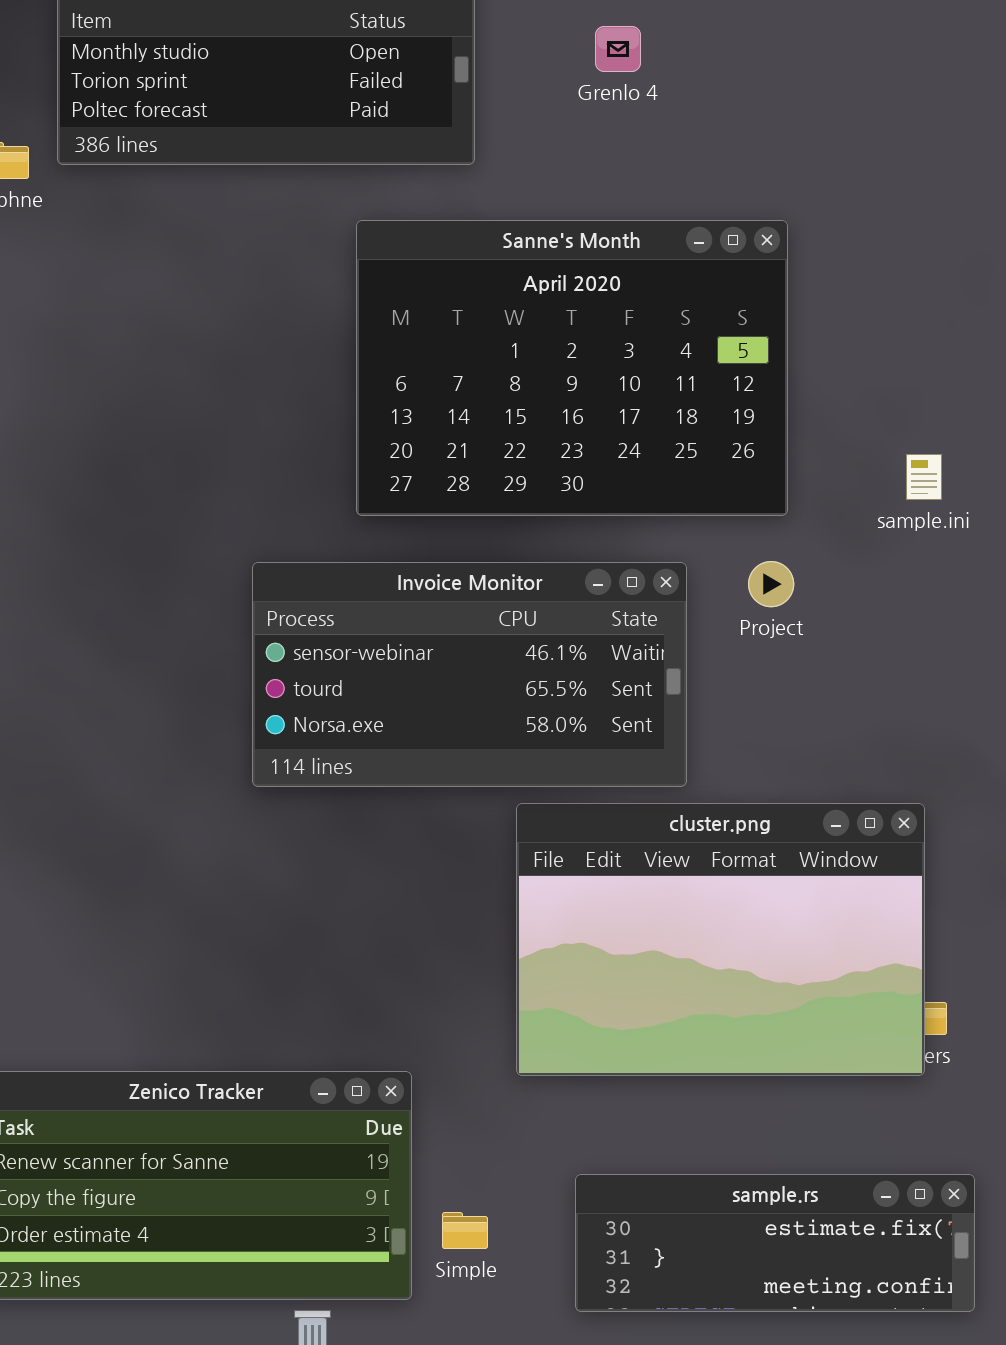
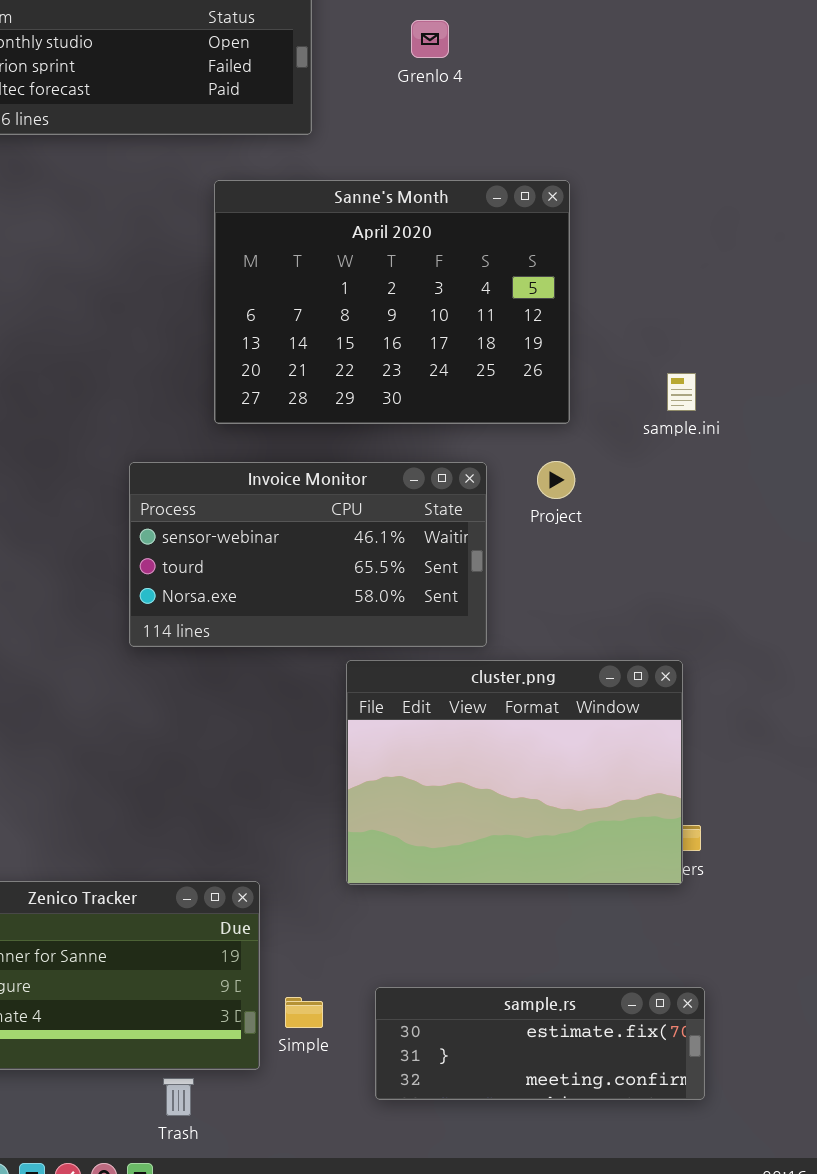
sample.rs: [575,1174,975,1312] -> [375,987,705,1100], moved

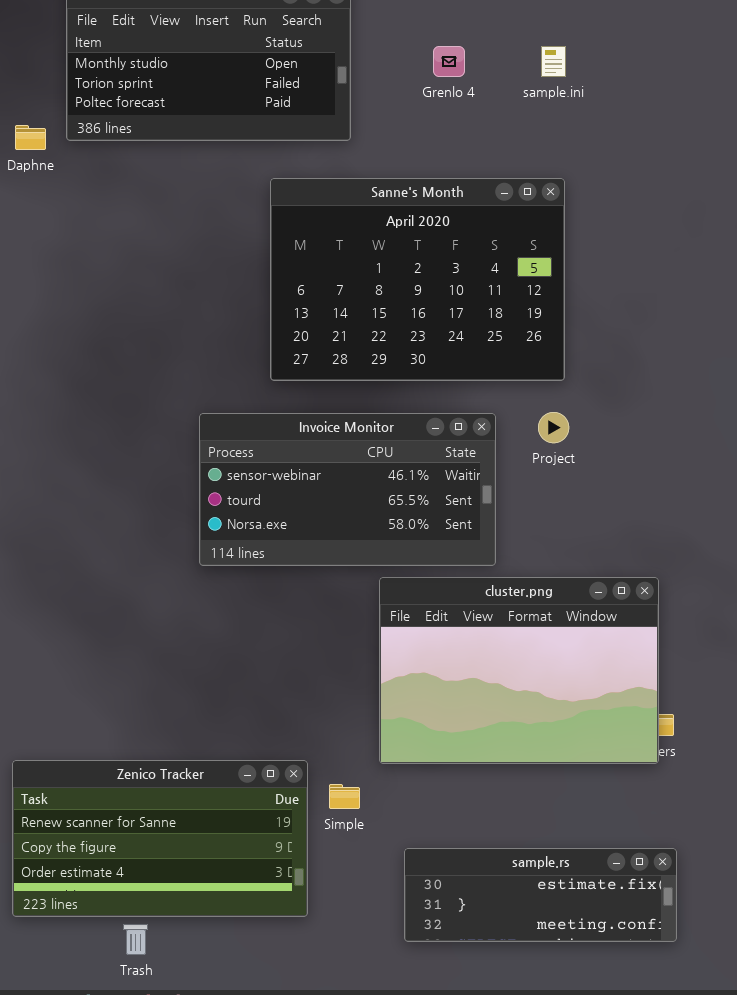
sample.ini: [667,373,696,411] -> [541,46,566,77], moved
Simple: [285,997,323,1028] -> [329,784,360,809], moved
Trash: [163,1078,194,1116] -> [123,924,148,955], moved

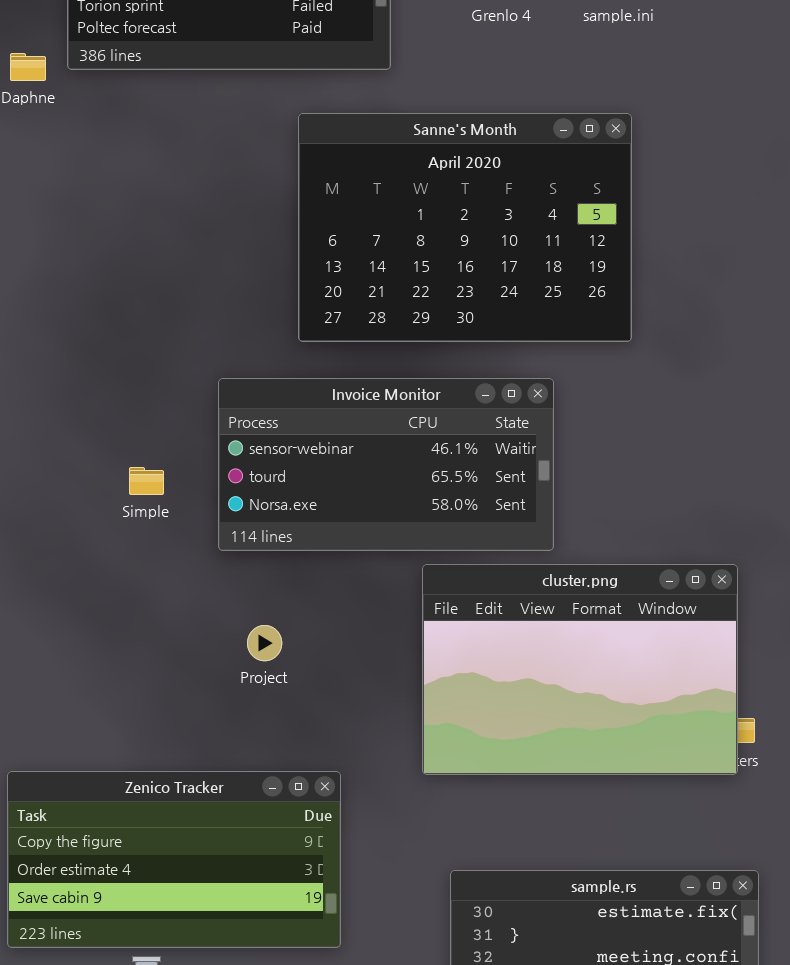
Project: [538,412,569,443] -> [247,625,282,661], moved
Zenico Tracker: [12,760,308,917] -> [7,771,341,948], scrolled down 1 row
Simple: [329,784,360,809] -> [129,467,164,495], moved

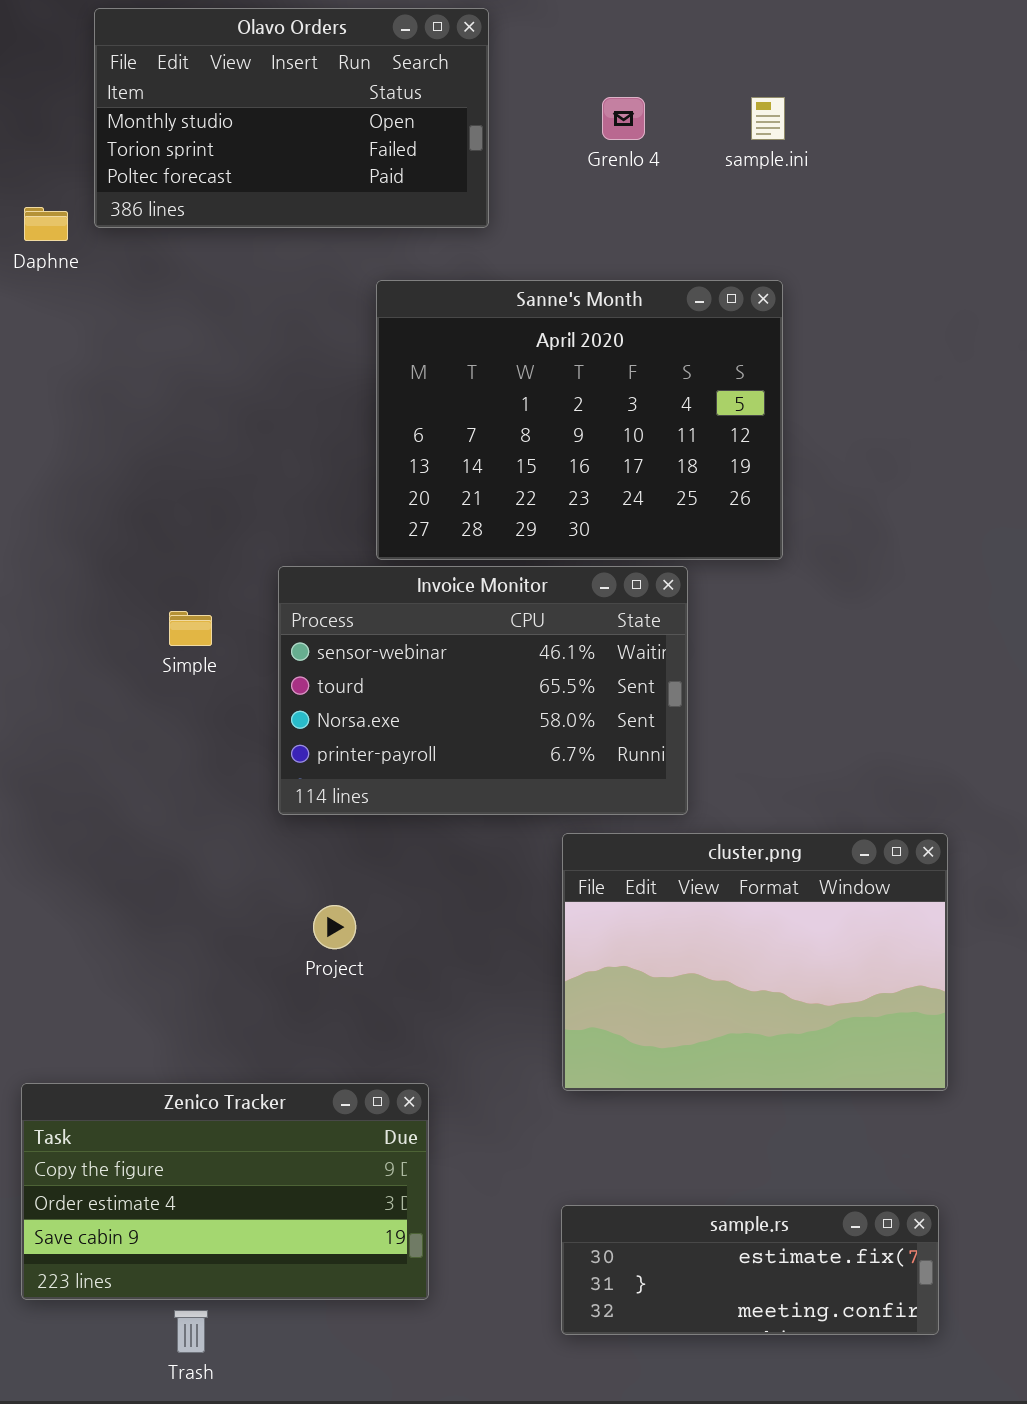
Invoice Monitor: [218,378,554,551] -> [278,566,688,815], resized
Simple: [129,467,164,495] -> [169,611,212,646], moved
cluster.png: [422,564,738,775] -> [562,833,948,1091], moved

